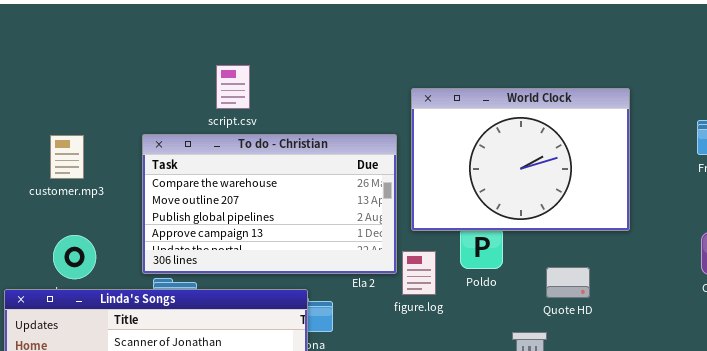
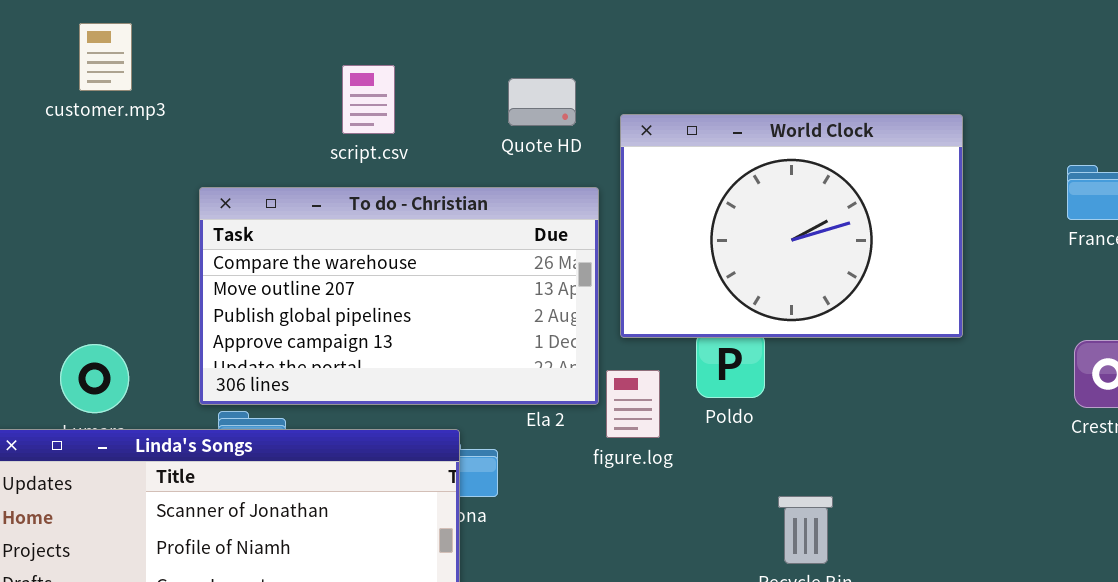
script.csv: [216,65,250,109] -> [342,65,395,134], moved
customer.mp3: [50,135,84,179] -> [79,23,132,91], moved
Quote HD: [546,267,590,298] -> [508,78,576,126], moved

